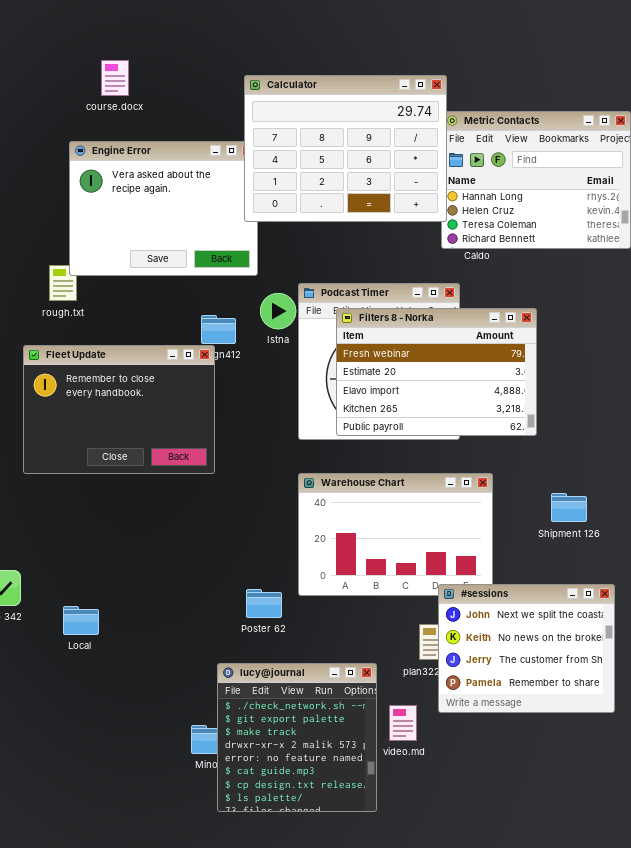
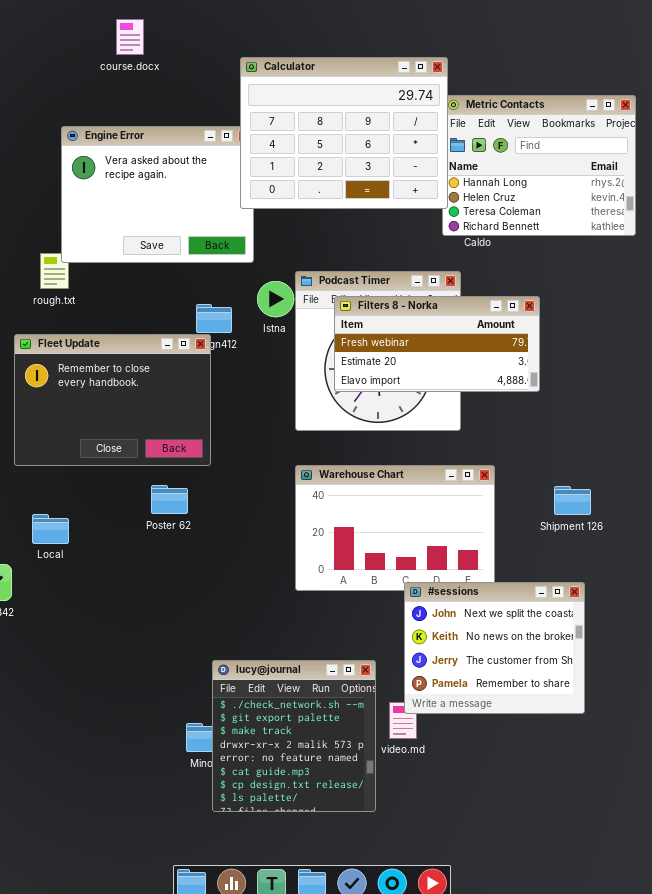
course.docx: [101,60,129,96] -> [116,19,144,55], moved
Filters 8 - Norka: [336,308,537,436] -> [334,296,540,392], resized
#sessions: [438,584,615,713] -> [404,582,585,714], moved
Poster 62: [246,589,282,618] -> [151,485,188,514], moved
Local: [63,606,99,635] -> [32,514,69,544], moved

